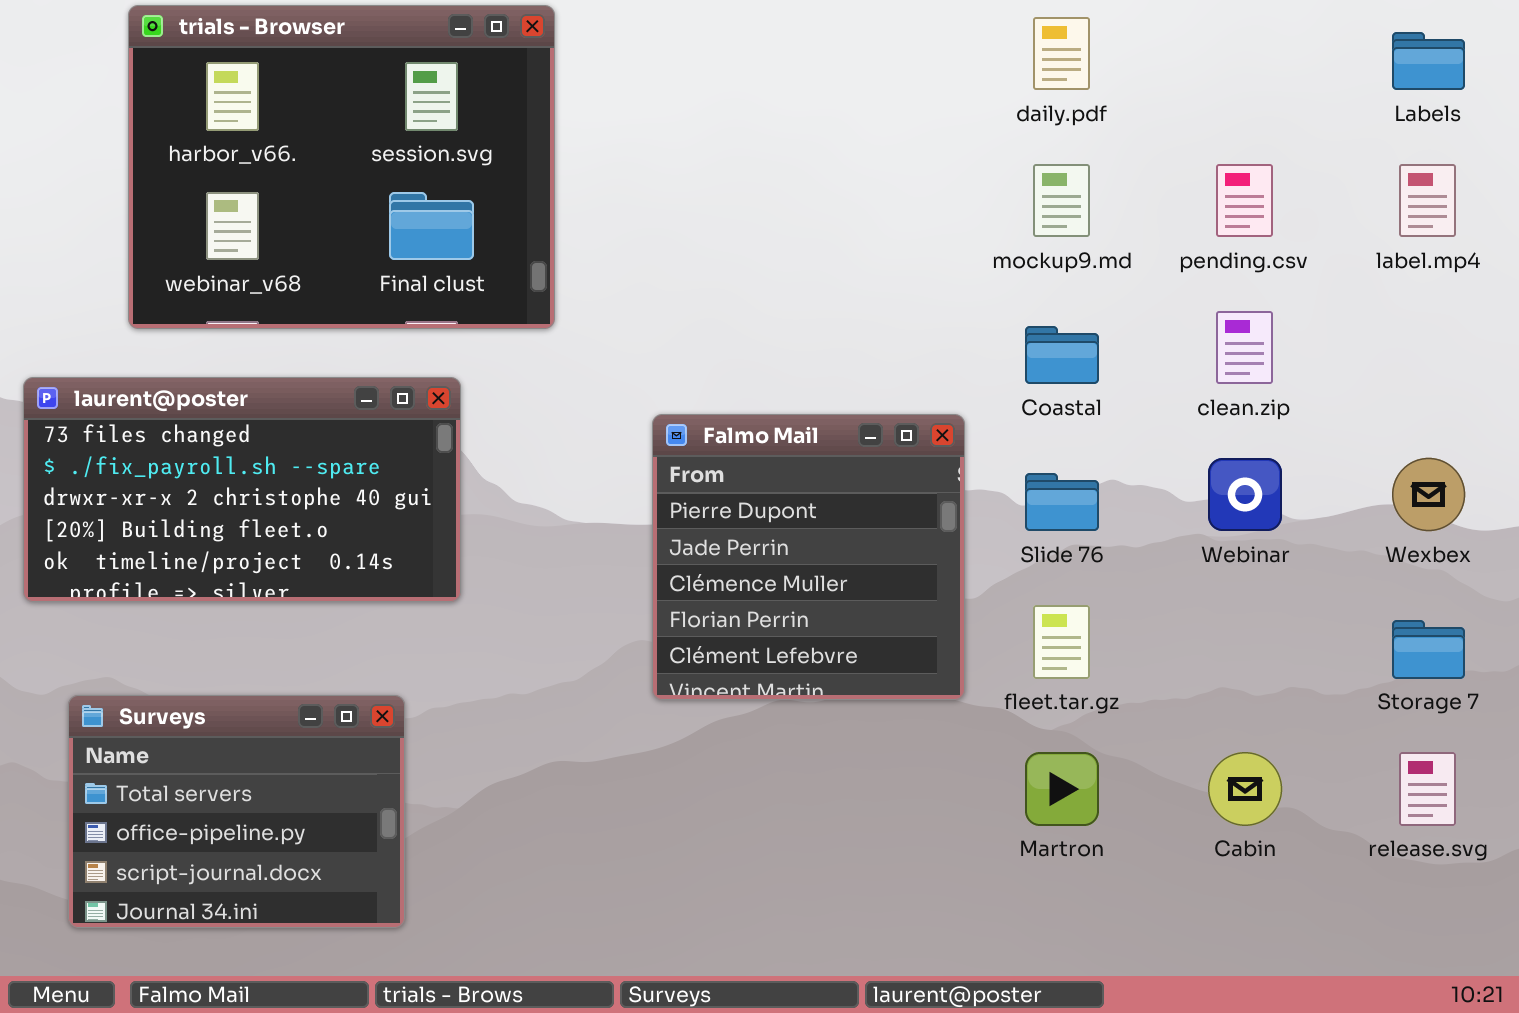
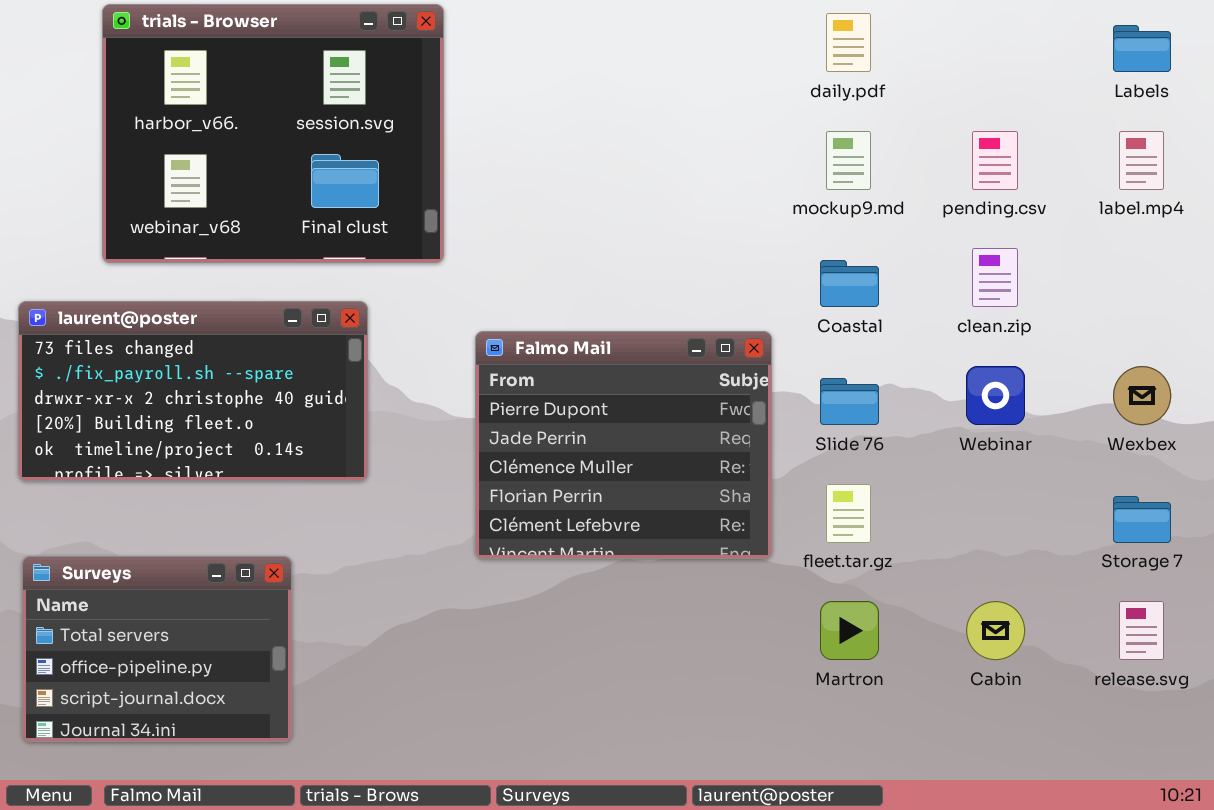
Falmo Mail: [652,414,965,700] -> [475,331,772,559], resized
Surveys: [68,695,405,928] -> [22,556,292,742], moved

